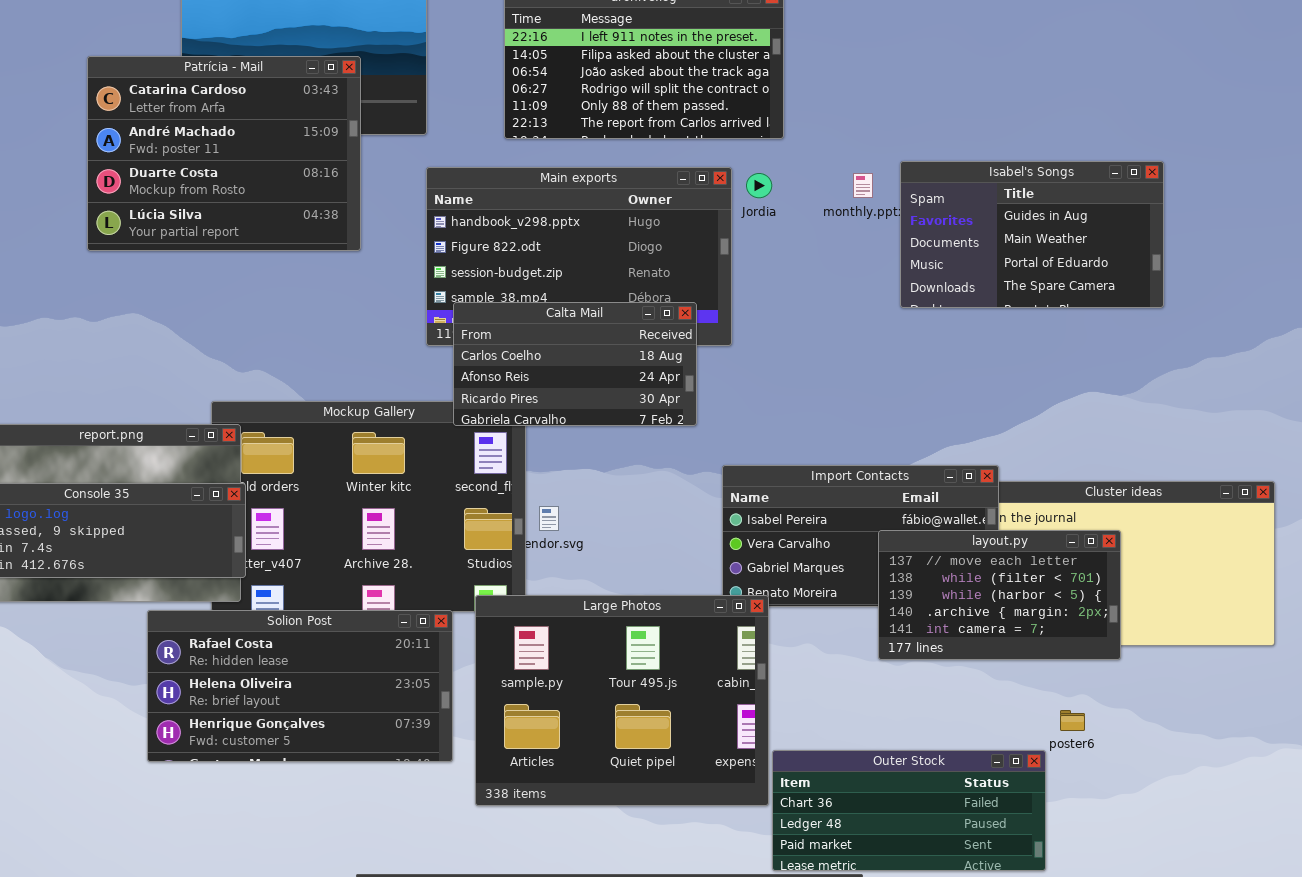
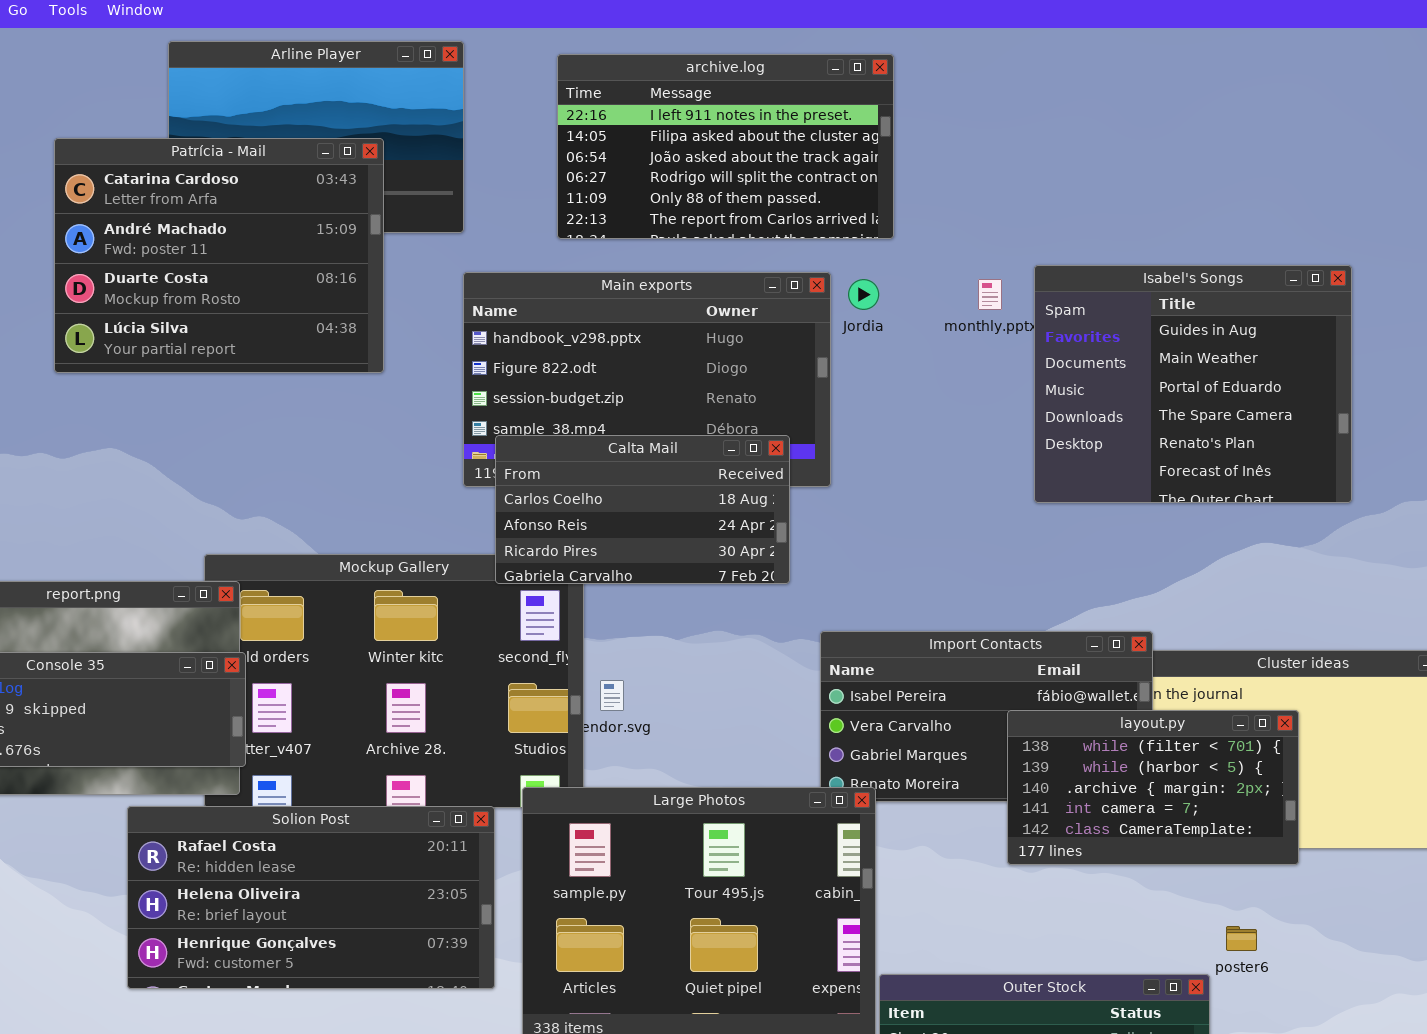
Isabel's Songs: [900,161,1164,308] -> [1034,265,1352,503], resized
layout.py: [878,530,1121,660] -> [1007,710,1299,865], scrolled down 1 row

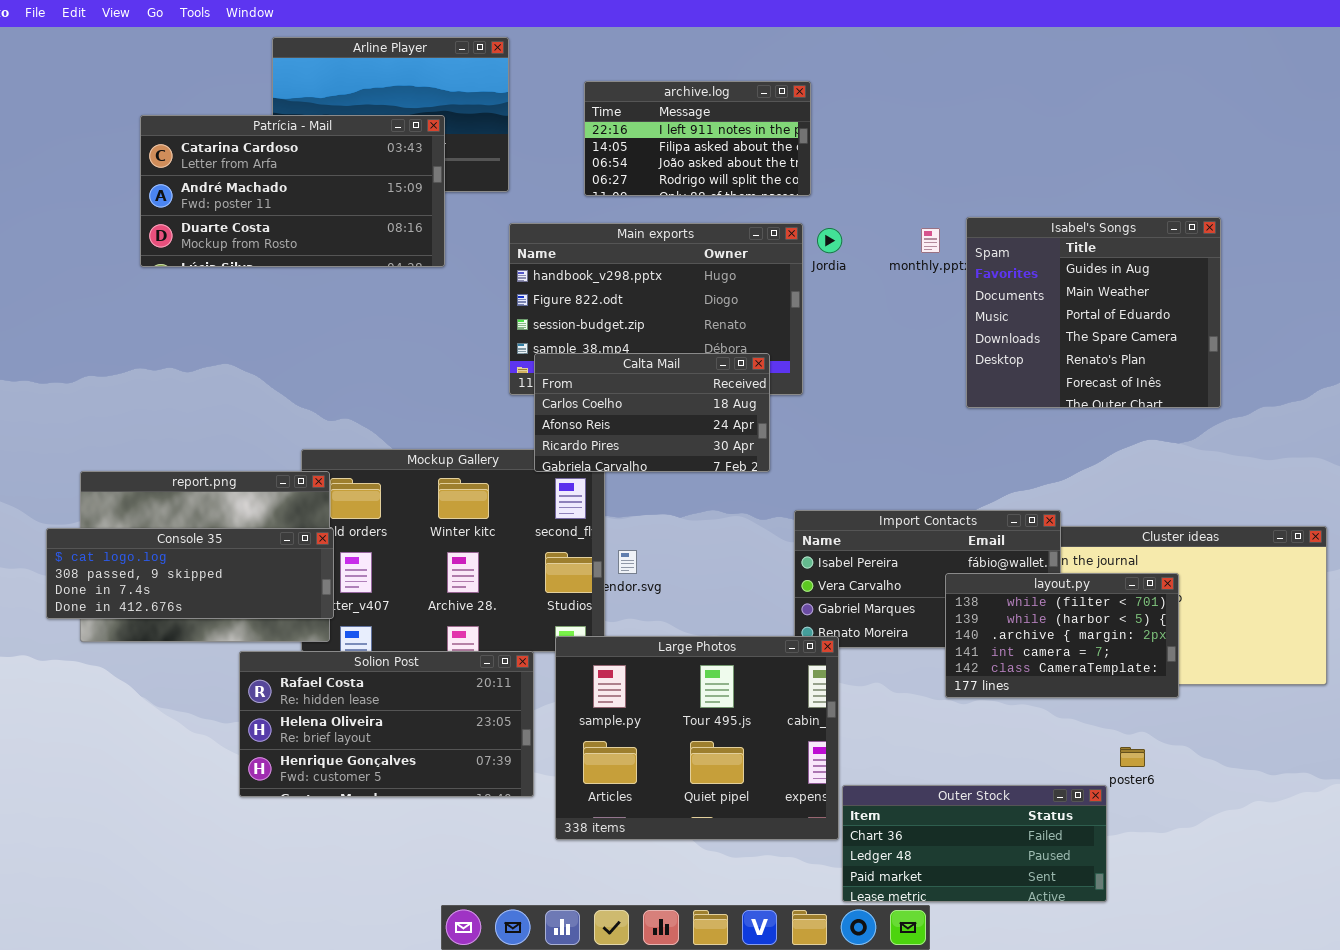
archive.log: [557,54,894,239] -> [584,81,811,196], resized
Patrícia - Mail: [54,138,384,373] -> [140,115,445,267], resized

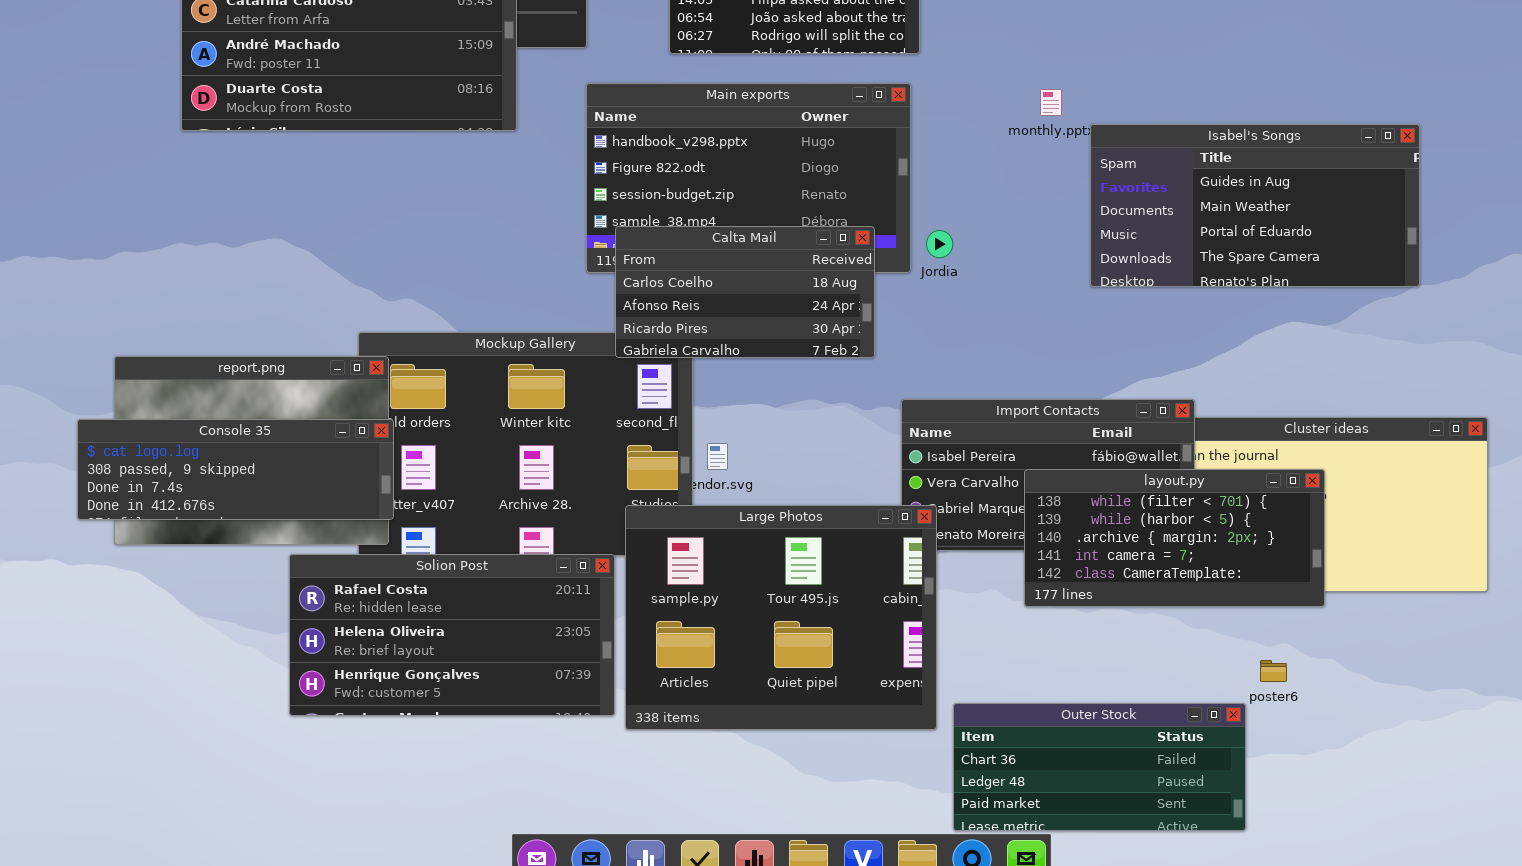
Isabel's Songs: [966,217,1221,408] -> [1090,124,1420,287], resized
Jordia: [817,228,842,253] -> [926,230,953,258], moved
layout.py: [945,573,1179,698] -> [1024,469,1325,607], resized
Large Photos: [555,636,839,840] -> [625,505,937,730], moved

